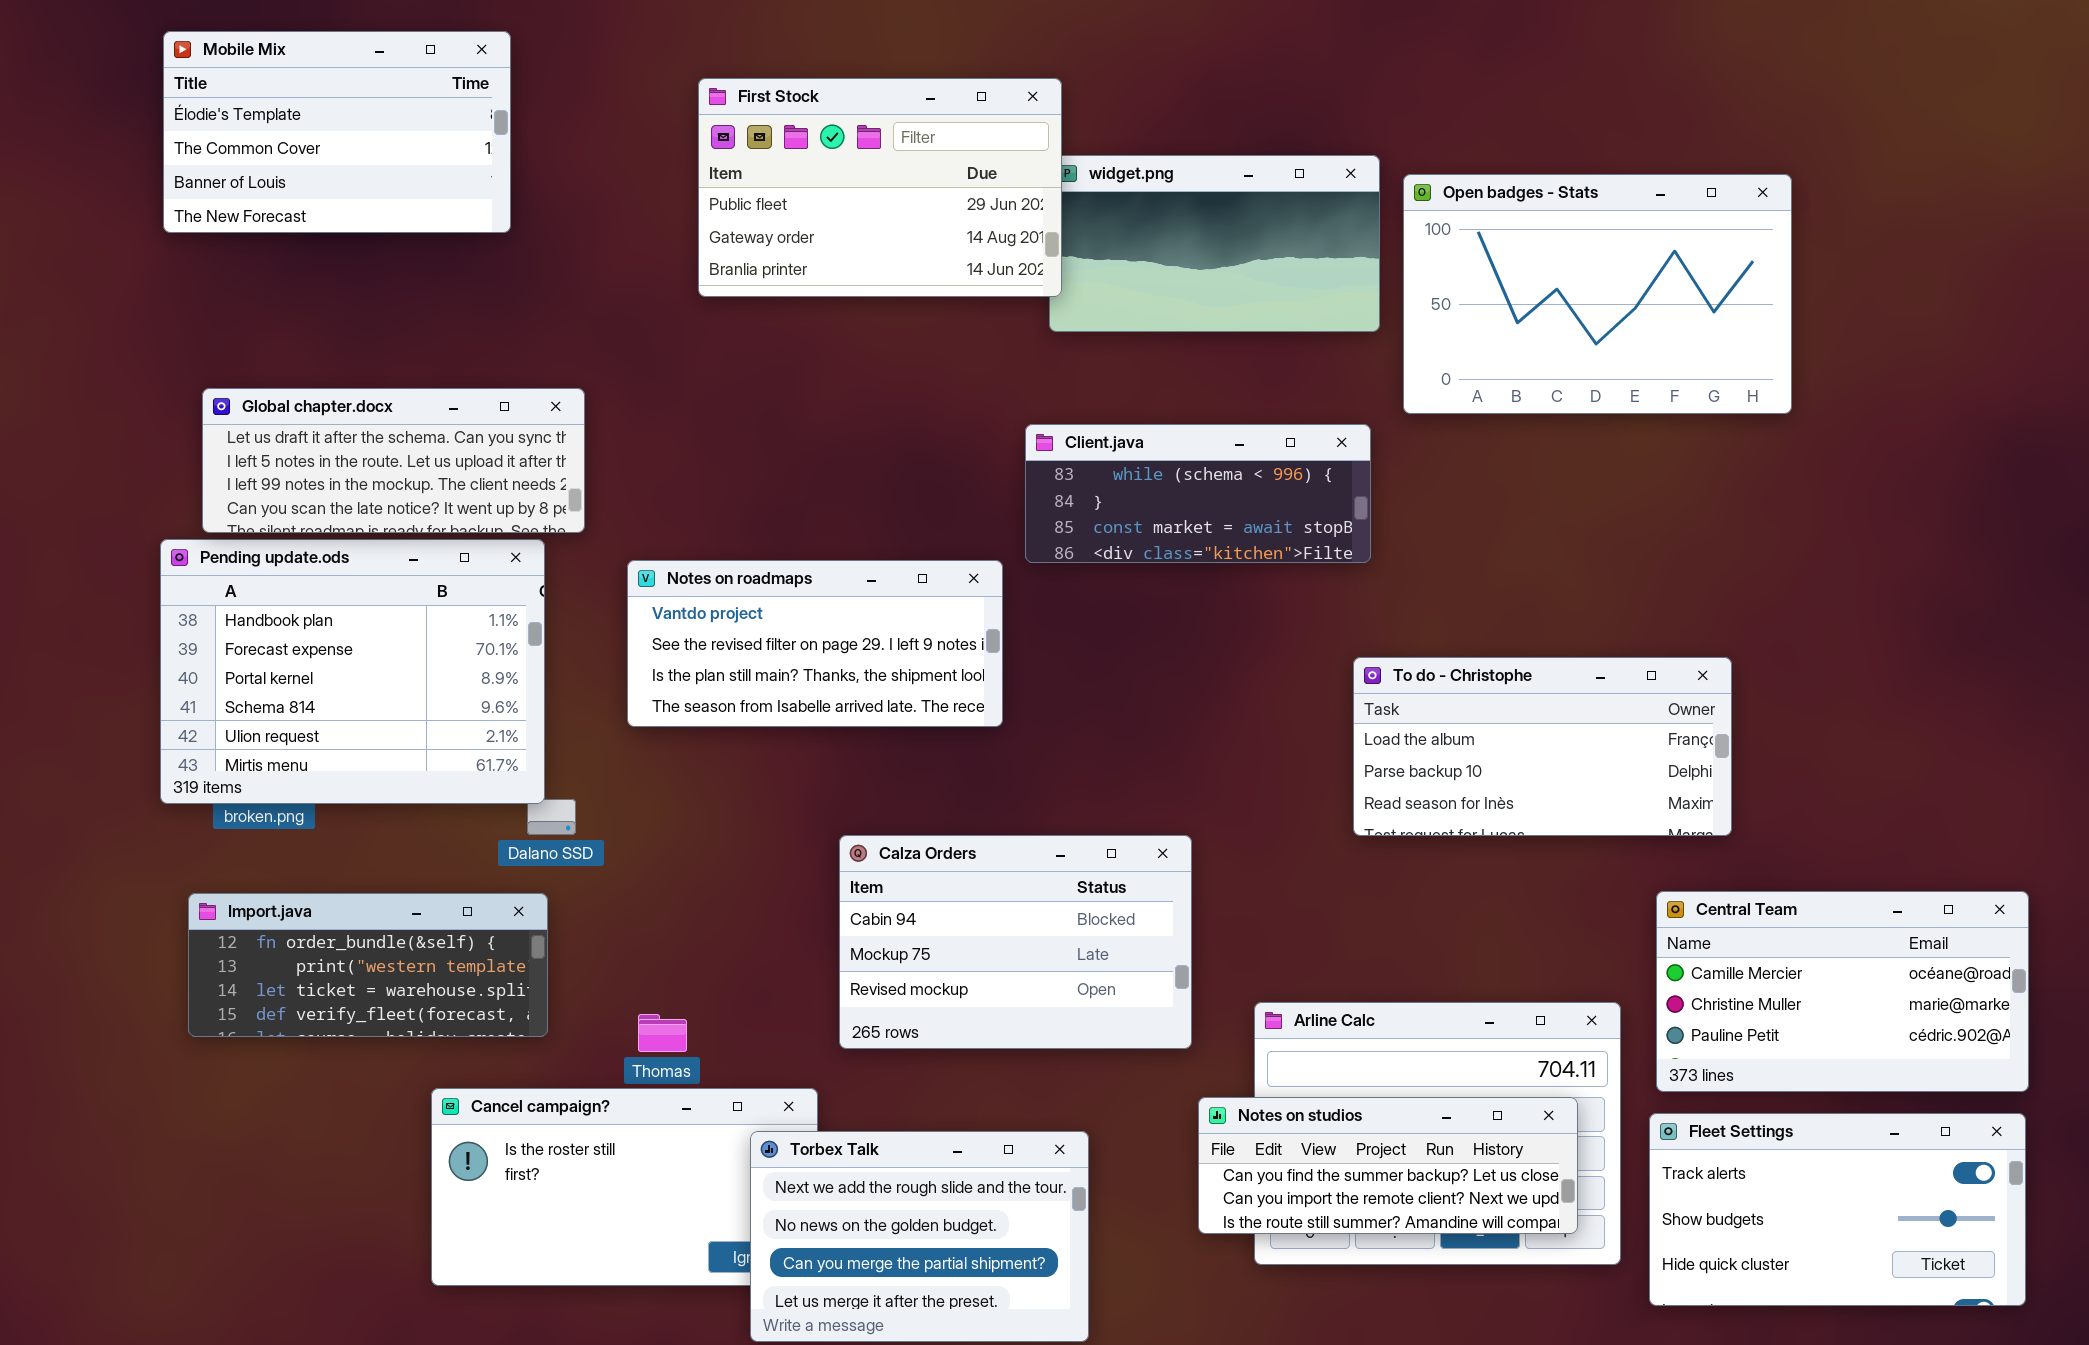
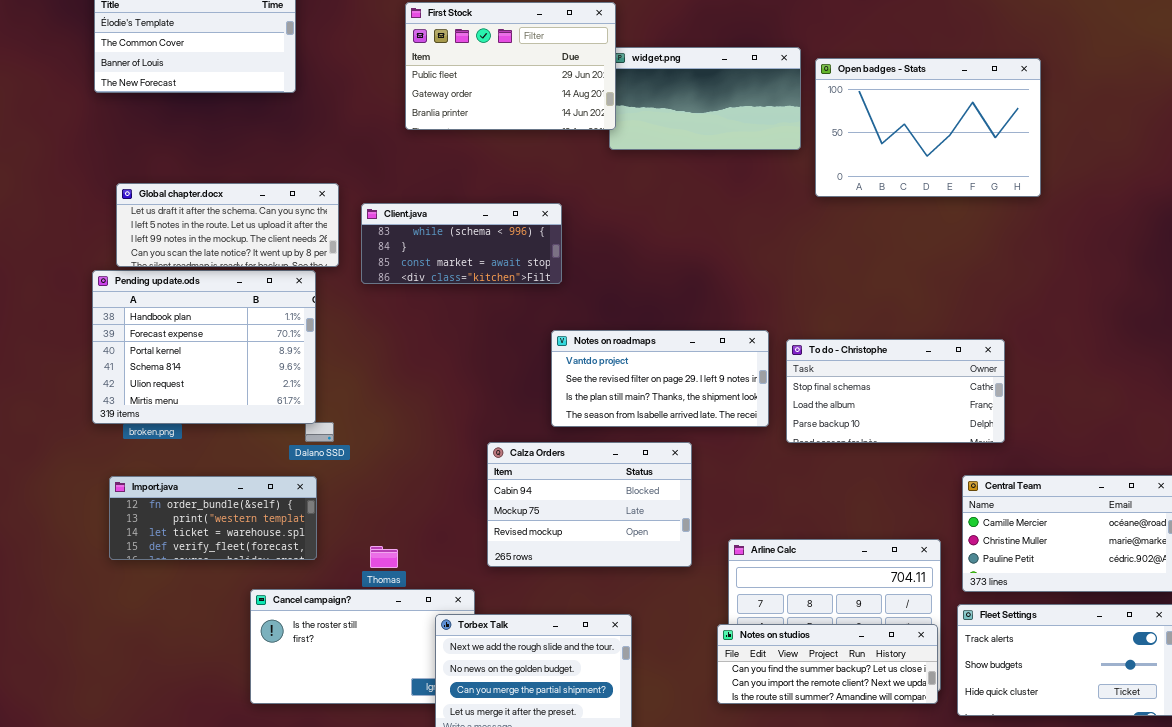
Client.java: [1025,424,1371,563] -> [361,203,562,284], moved
Notes on roadmaps: [627,560,1003,727] -> [551,330,769,427], moved
To do - Christophe: [1353,657,1732,836] -> [786,339,1005,443], scrolled up 1 row
Notes on studios: [1198,1097,1578,1234] -> [717,624,938,704], moved

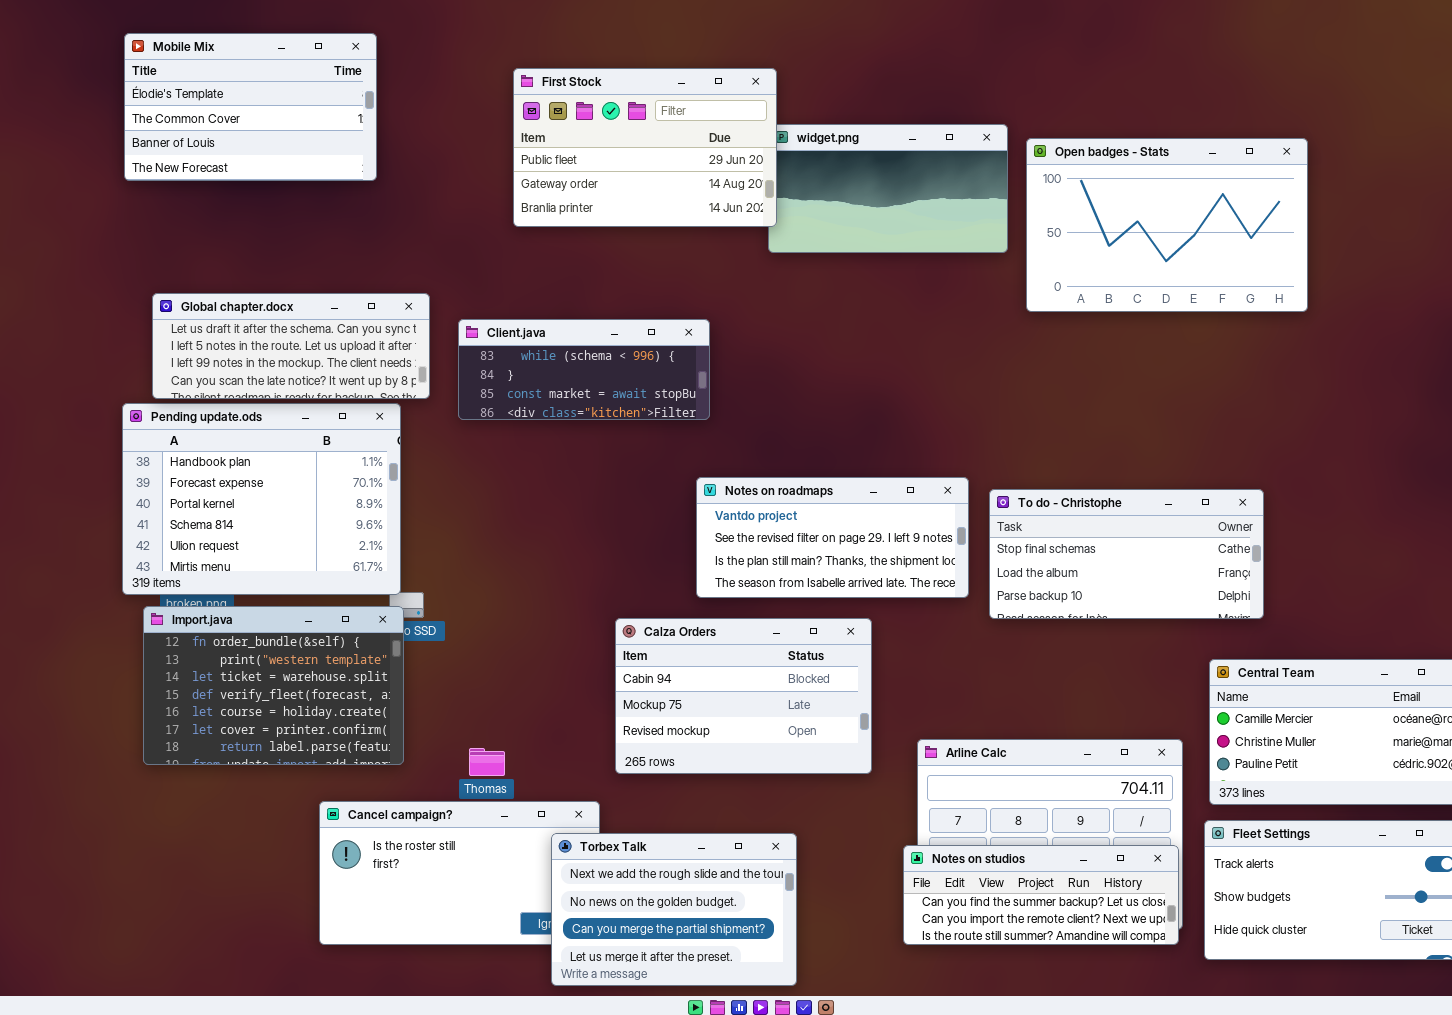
Import.java: [109,476,317,560] -> [143,606,404,765], resized

